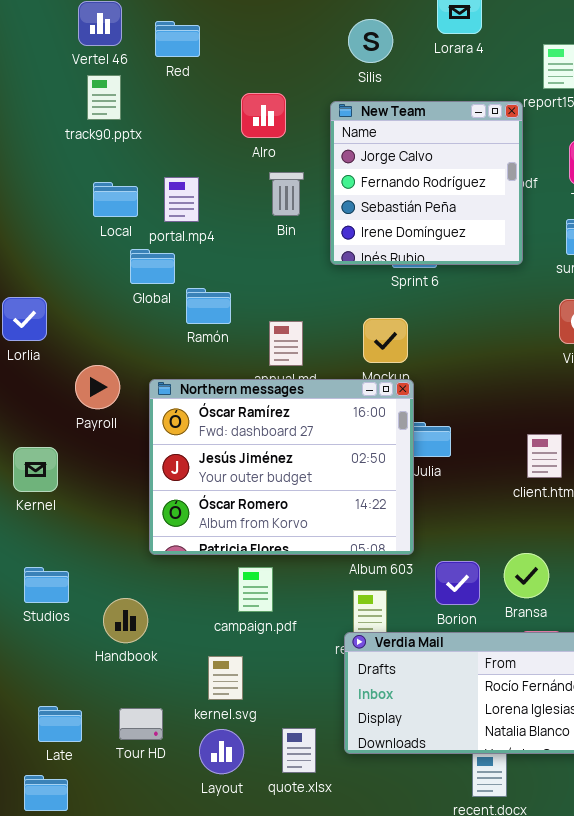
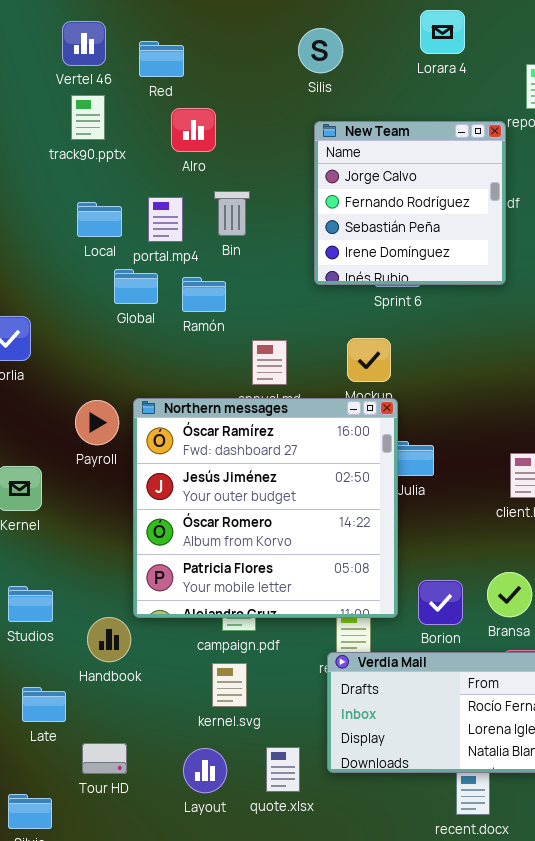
Silis: [348,19,393,63] -> [298,28,343,73], moved
Alro: [241,93,286,138] -> [171,108,216,152], moved
Bin: [269,172,304,216] -> [214,191,250,236], moved
Ramón: [186,288,231,324] -> [182,277,226,312], moved
Payroll: [75,365,120,409] -> [75,400,119,445], moved
Northern messages: [149,379,414,555] -> [133,398,398,618], resized
kernel.svg: [208,656,243,700] -> [212,663,247,707], moved
Late: [38,706,82,742] -> [22,687,66,722], moved
Tour HD: [119,708,163,740] -> [82,743,127,774], moved

